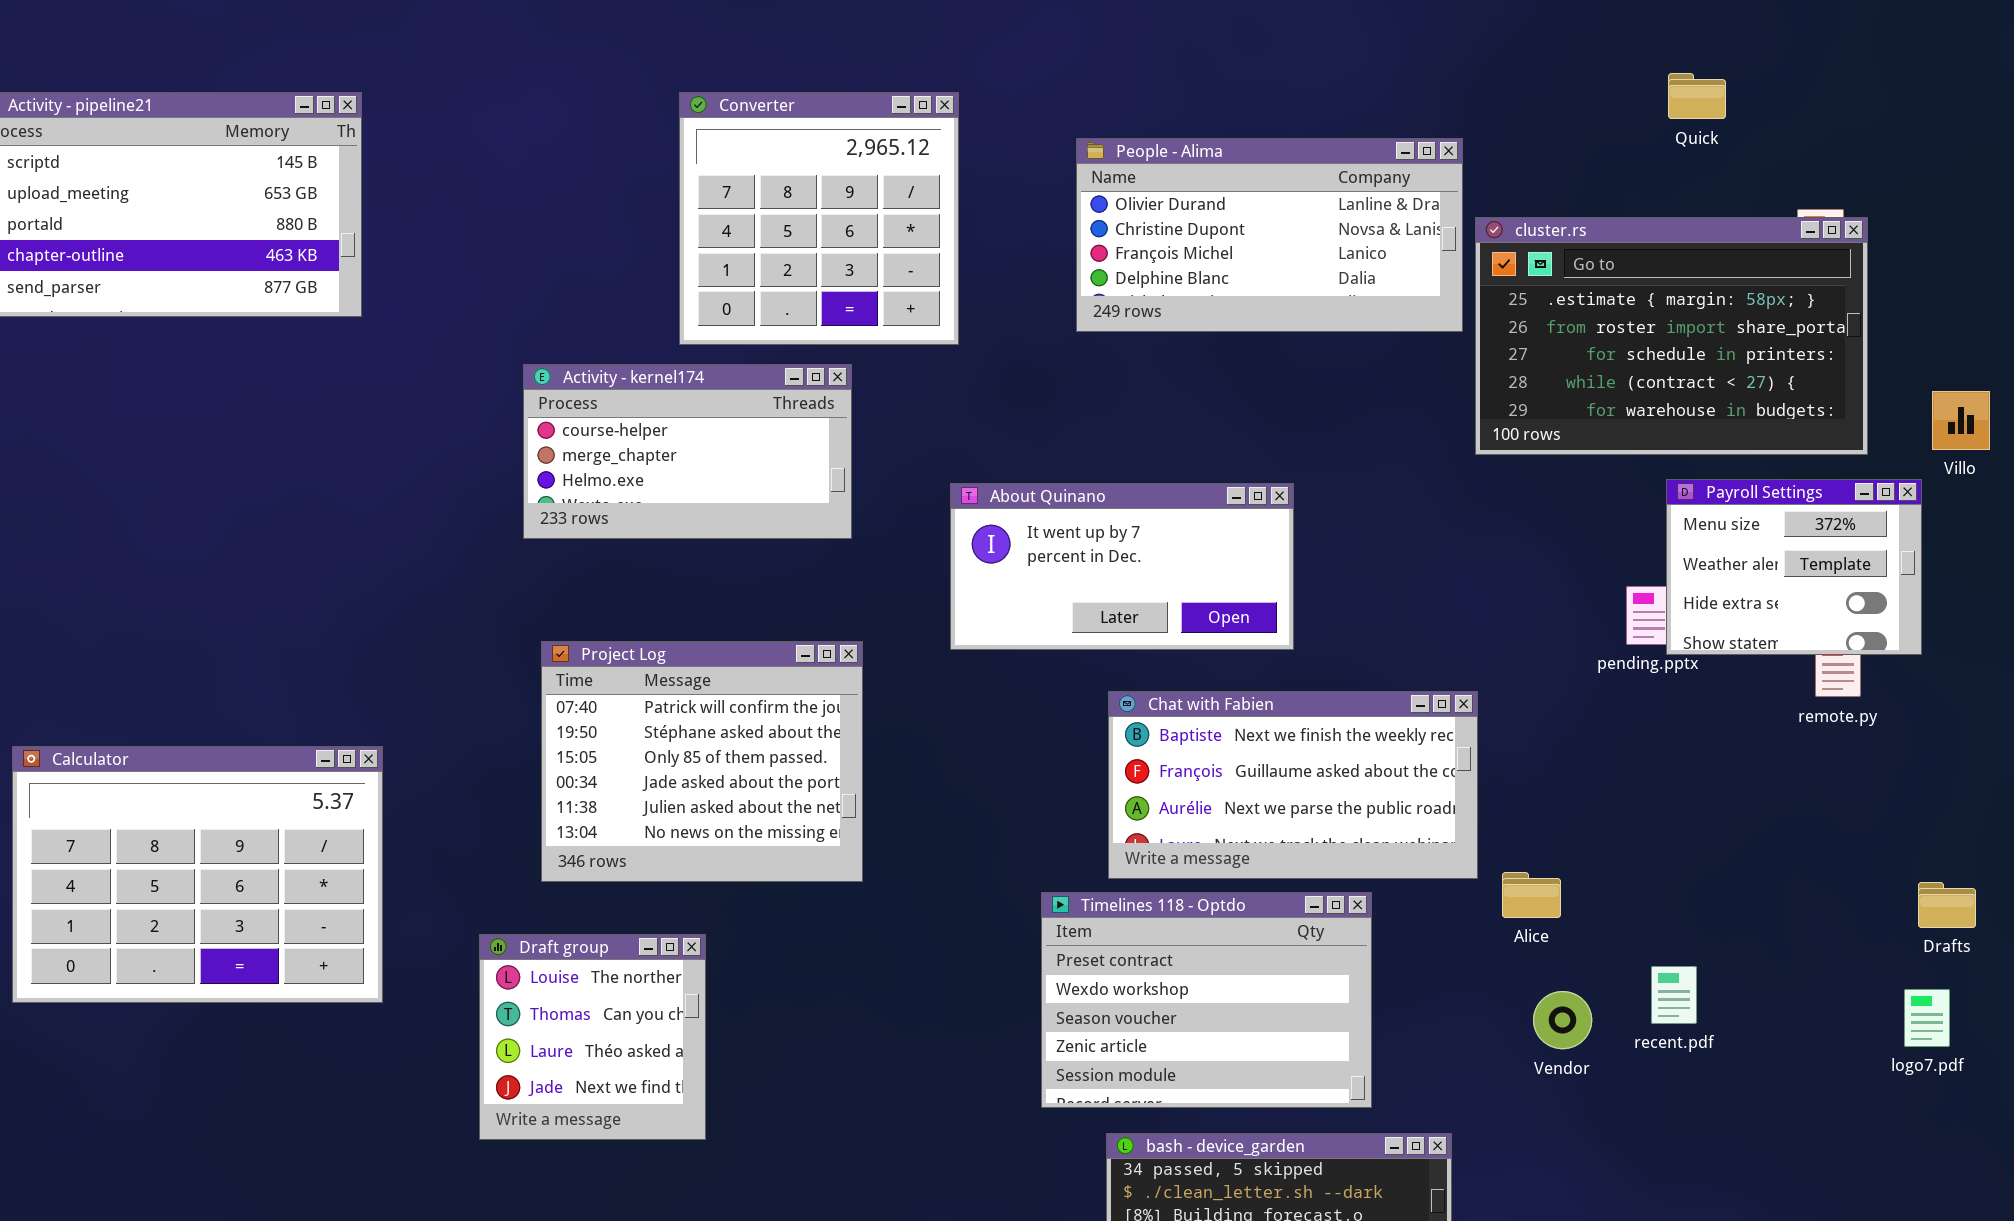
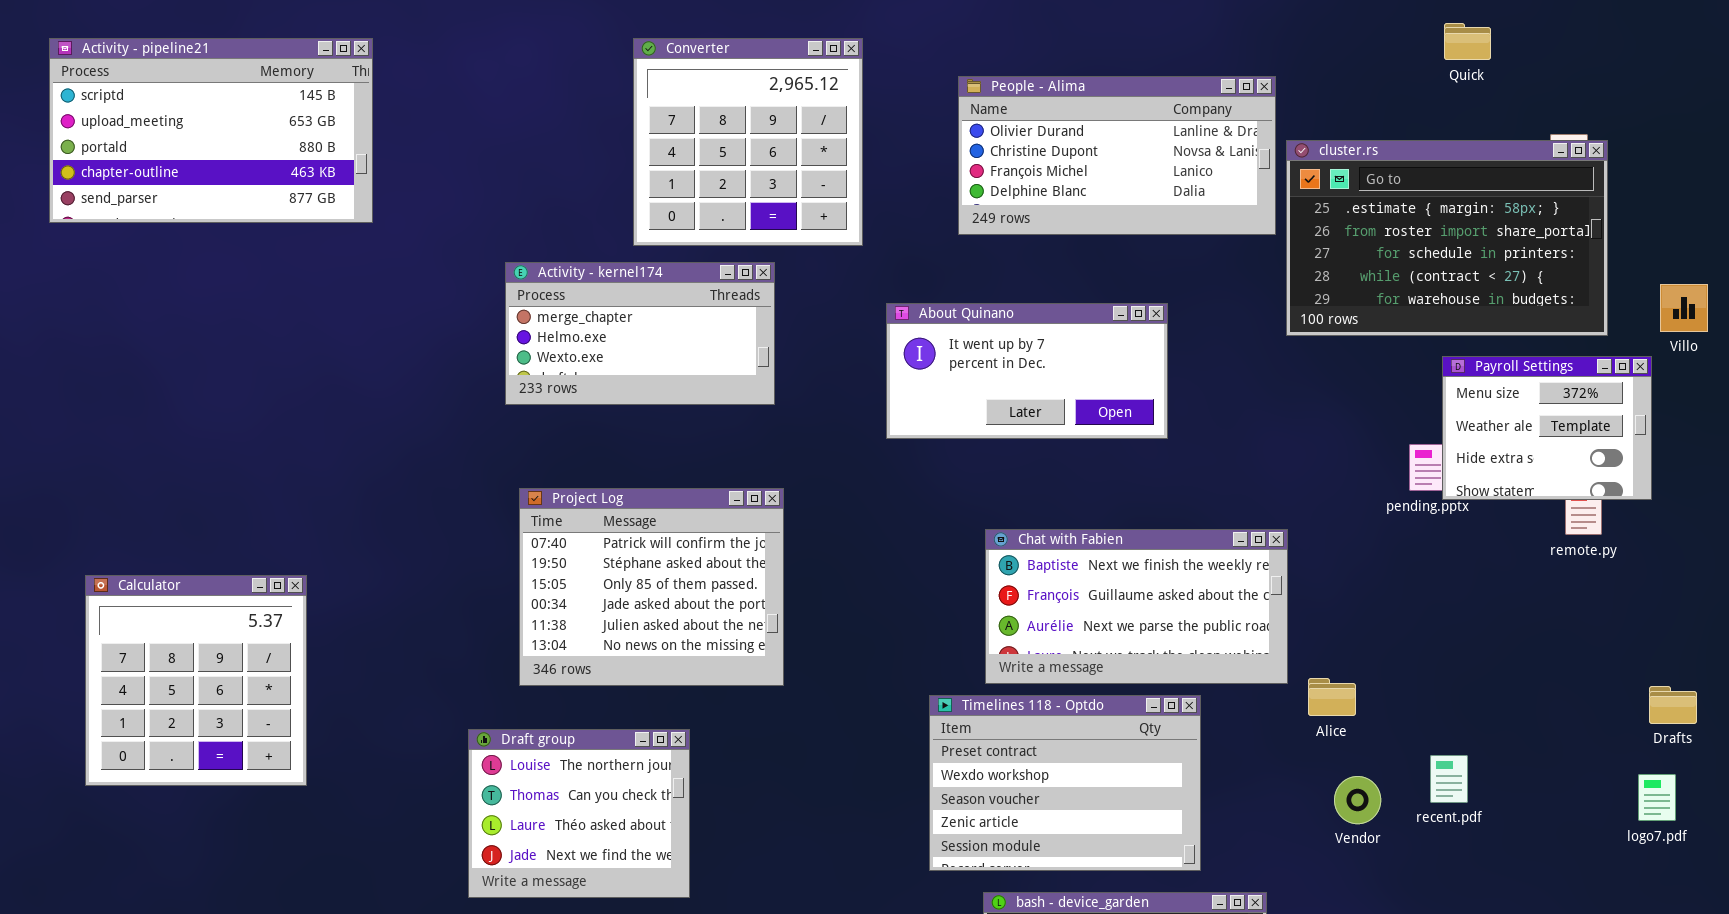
Activity - kernel174: [523,364,852,539] -> [505,262,775,405], scrolled down 1 row
About Quinano: [950,483,1294,650] -> [886,303,1168,439], moved
Calculator: [12,746,383,1003] -> [85,575,307,786], resized
Draft group: [479,934,706,1140] -> [468,729,690,898], resized

